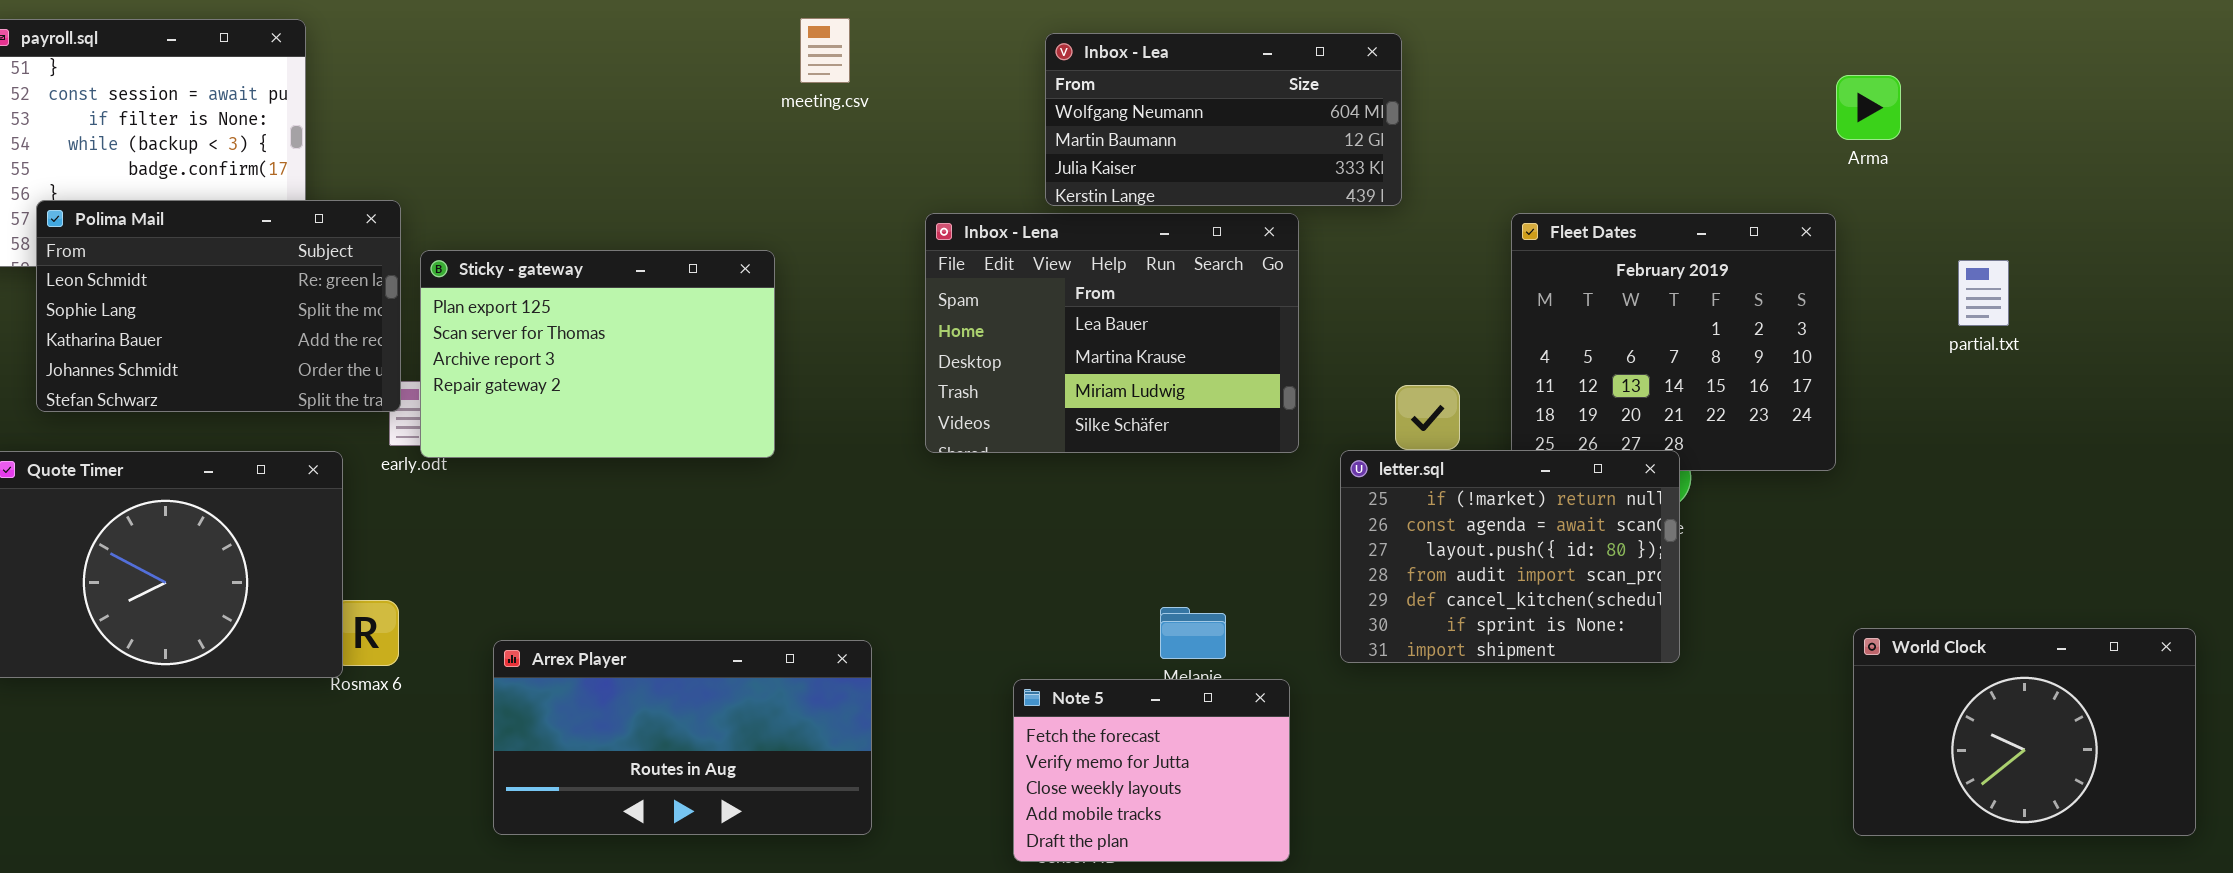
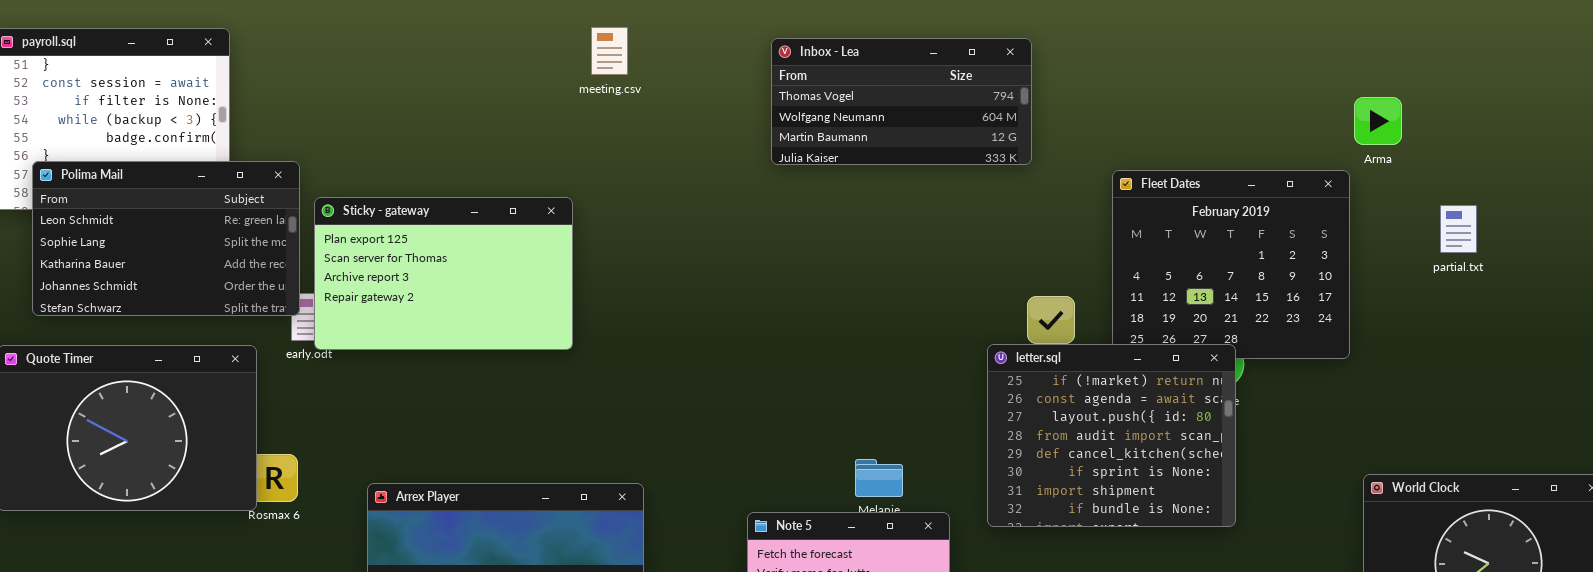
Inbox - Lea: [1045,33,1402,206] -> [771,38,1032,165], scrolled up 1 row
Arma: [1836,75,1901,140] -> [1354,97,1402,145], moved
Inbox - Lena: [925,213,1299,453] -> none, closed
letter.sql: [1340,450,1680,663] -> [987,344,1236,527], resized

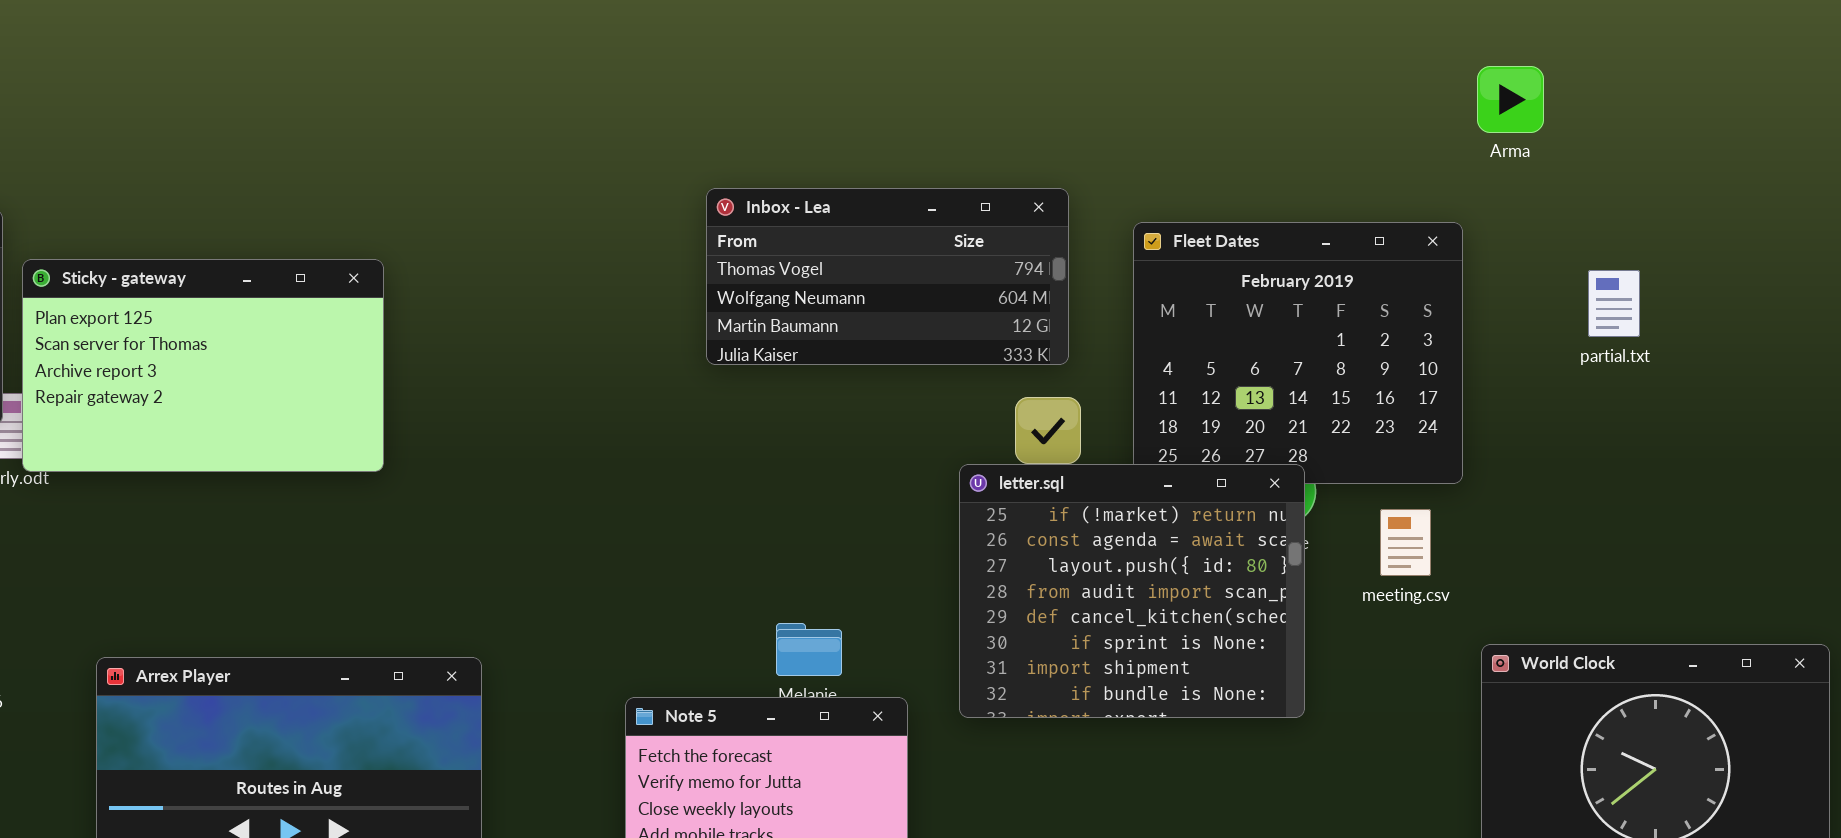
meeting.csv: [591,27,628,75] -> [1380,509,1431,576], moved
Inbox - Lea: [771,38,1032,165] -> [706,188,1069,365], moved
Arma: [1354,97,1402,145] -> [1477,66,1544,133], moved

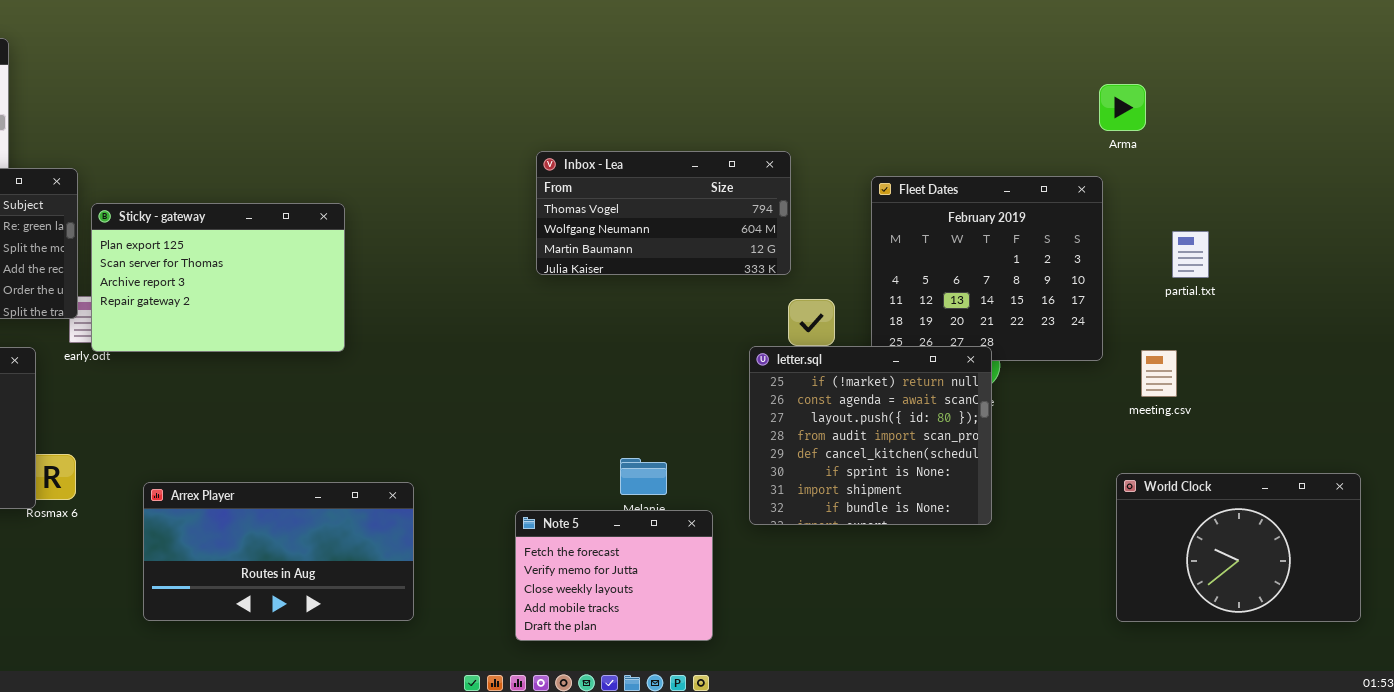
Arma: [1477,66,1544,133] -> [1099,84,1146,131], moved
Inbox - Lea: [706,188,1069,365] -> [536,151,791,275], moved
partial.txt: [1588,270,1640,337] -> [1172,231,1209,278], moved
meeting.csv: [1380,509,1431,576] -> [1141,350,1177,397], moved

